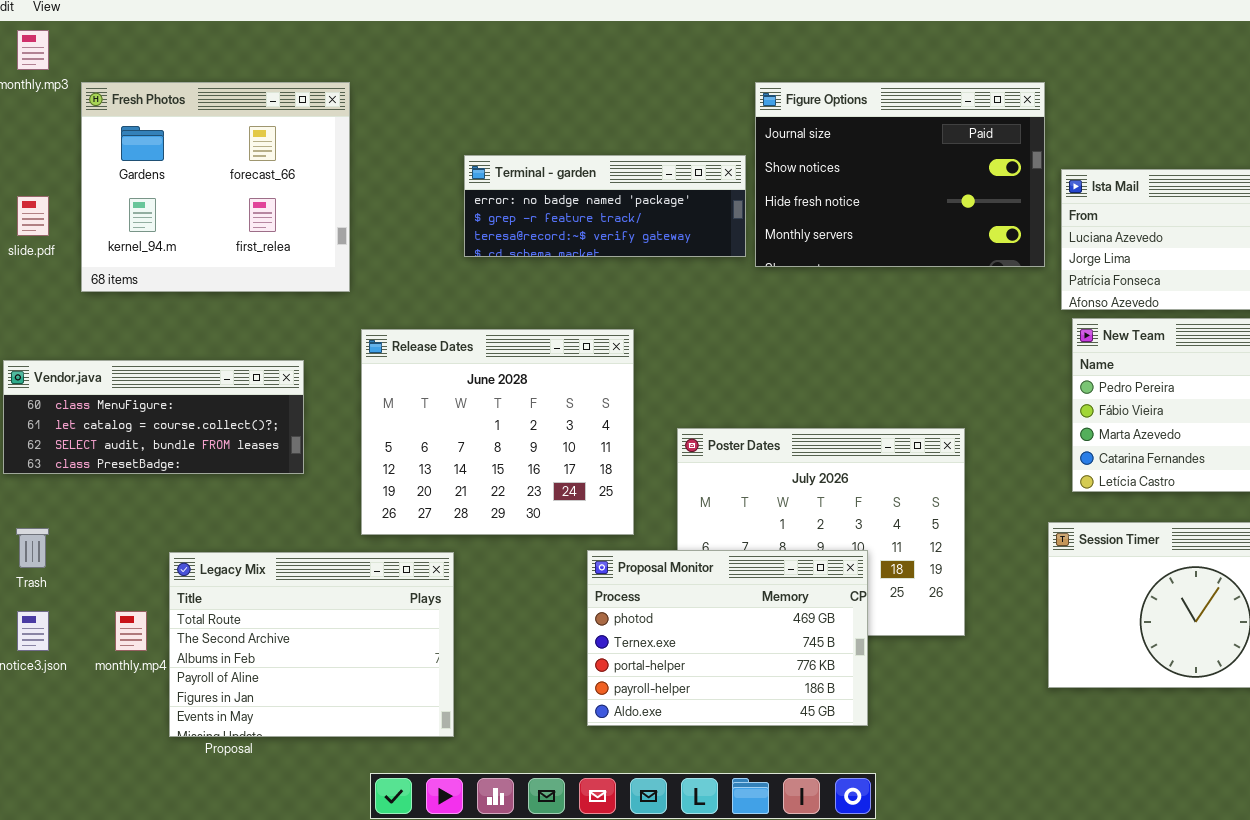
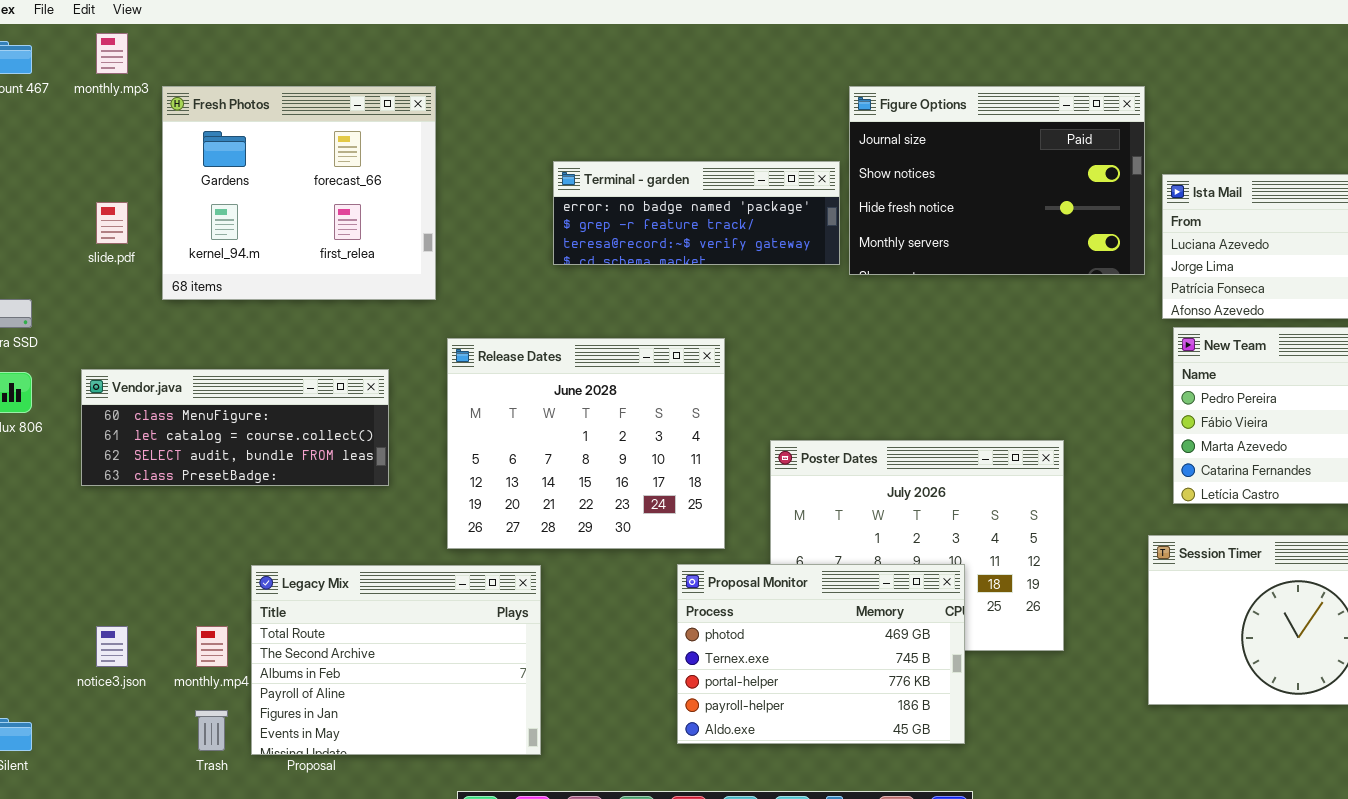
Trash: [16,528,49,568] -> [195,710,228,751], moved

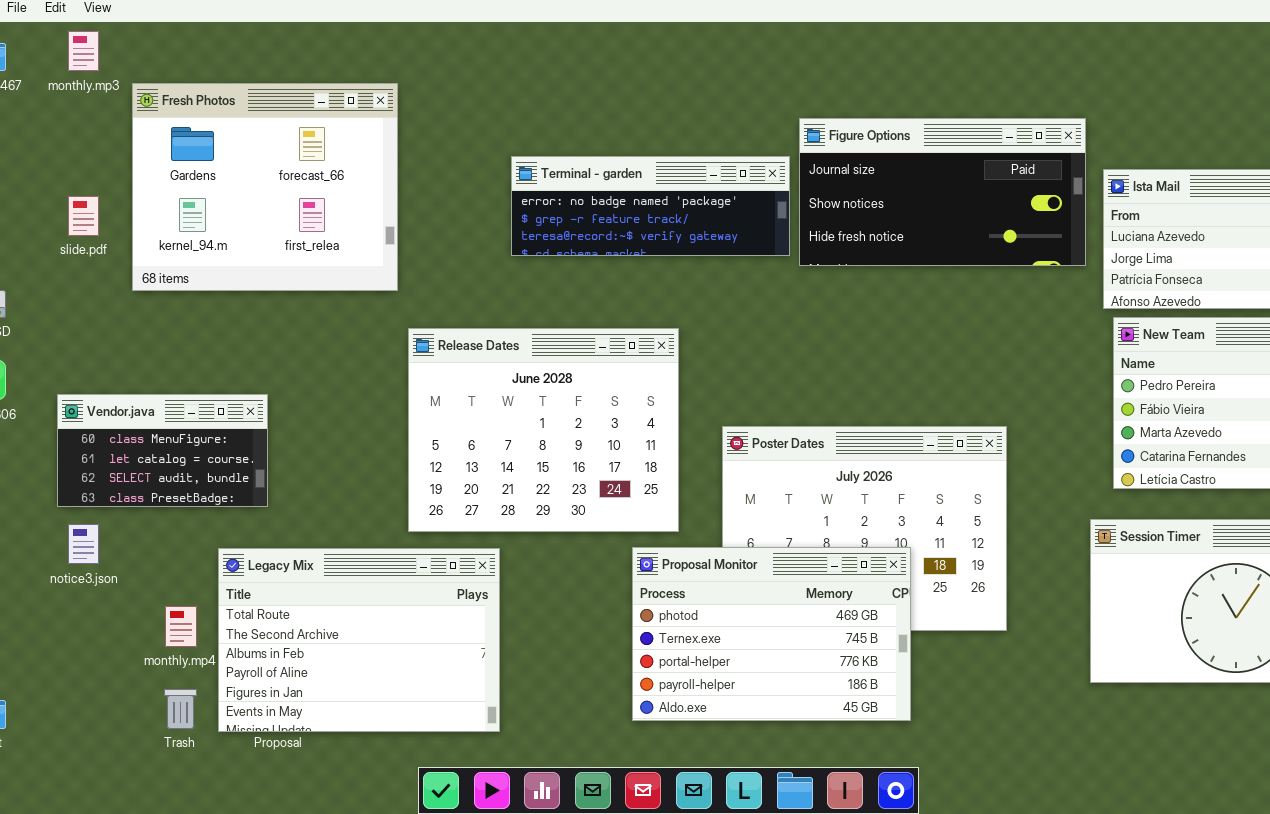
Figure Options: [849,86,1145,275] -> [799,118,1086,266], resized
Vendor.java: [81,369,389,486] -> [57,394,268,507], moved, resized
notice3.json: [96,626,128,667] -> [68,524,99,564], moved

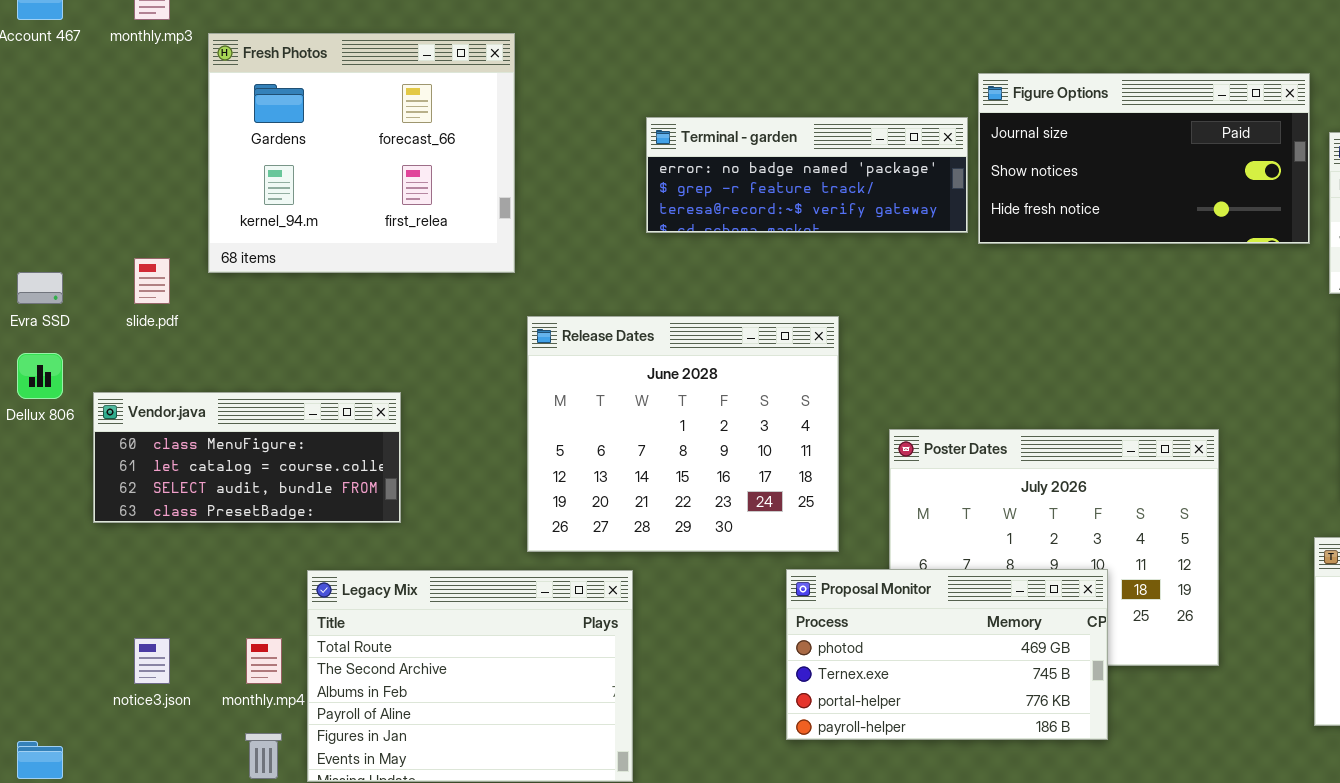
slide.pdf: [68,196,99,236] -> [134,258,170,304], moved
Vendor.java: [57,394,268,507] -> [93,392,401,523], moved, resized
notice3.json: [68,524,99,564] -> [134,638,170,684], moved
Proposal Monitor: [632,547,911,721] -> [786,569,1108,740], resized

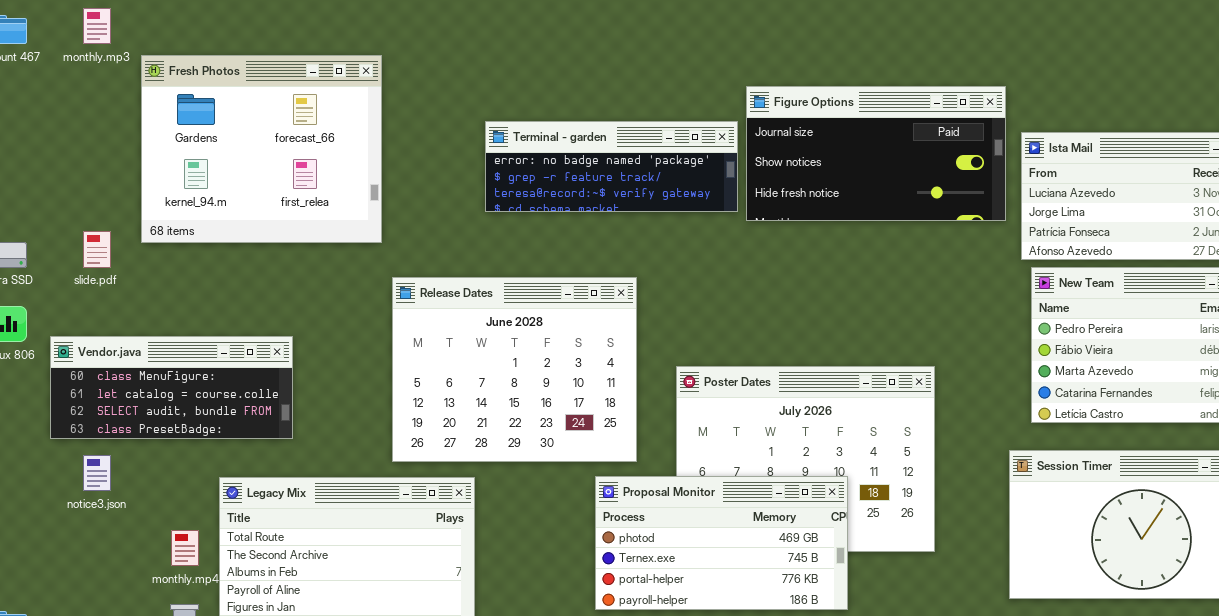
notice3.json: [134,638,170,684] -> [83,455,111,491], moved

